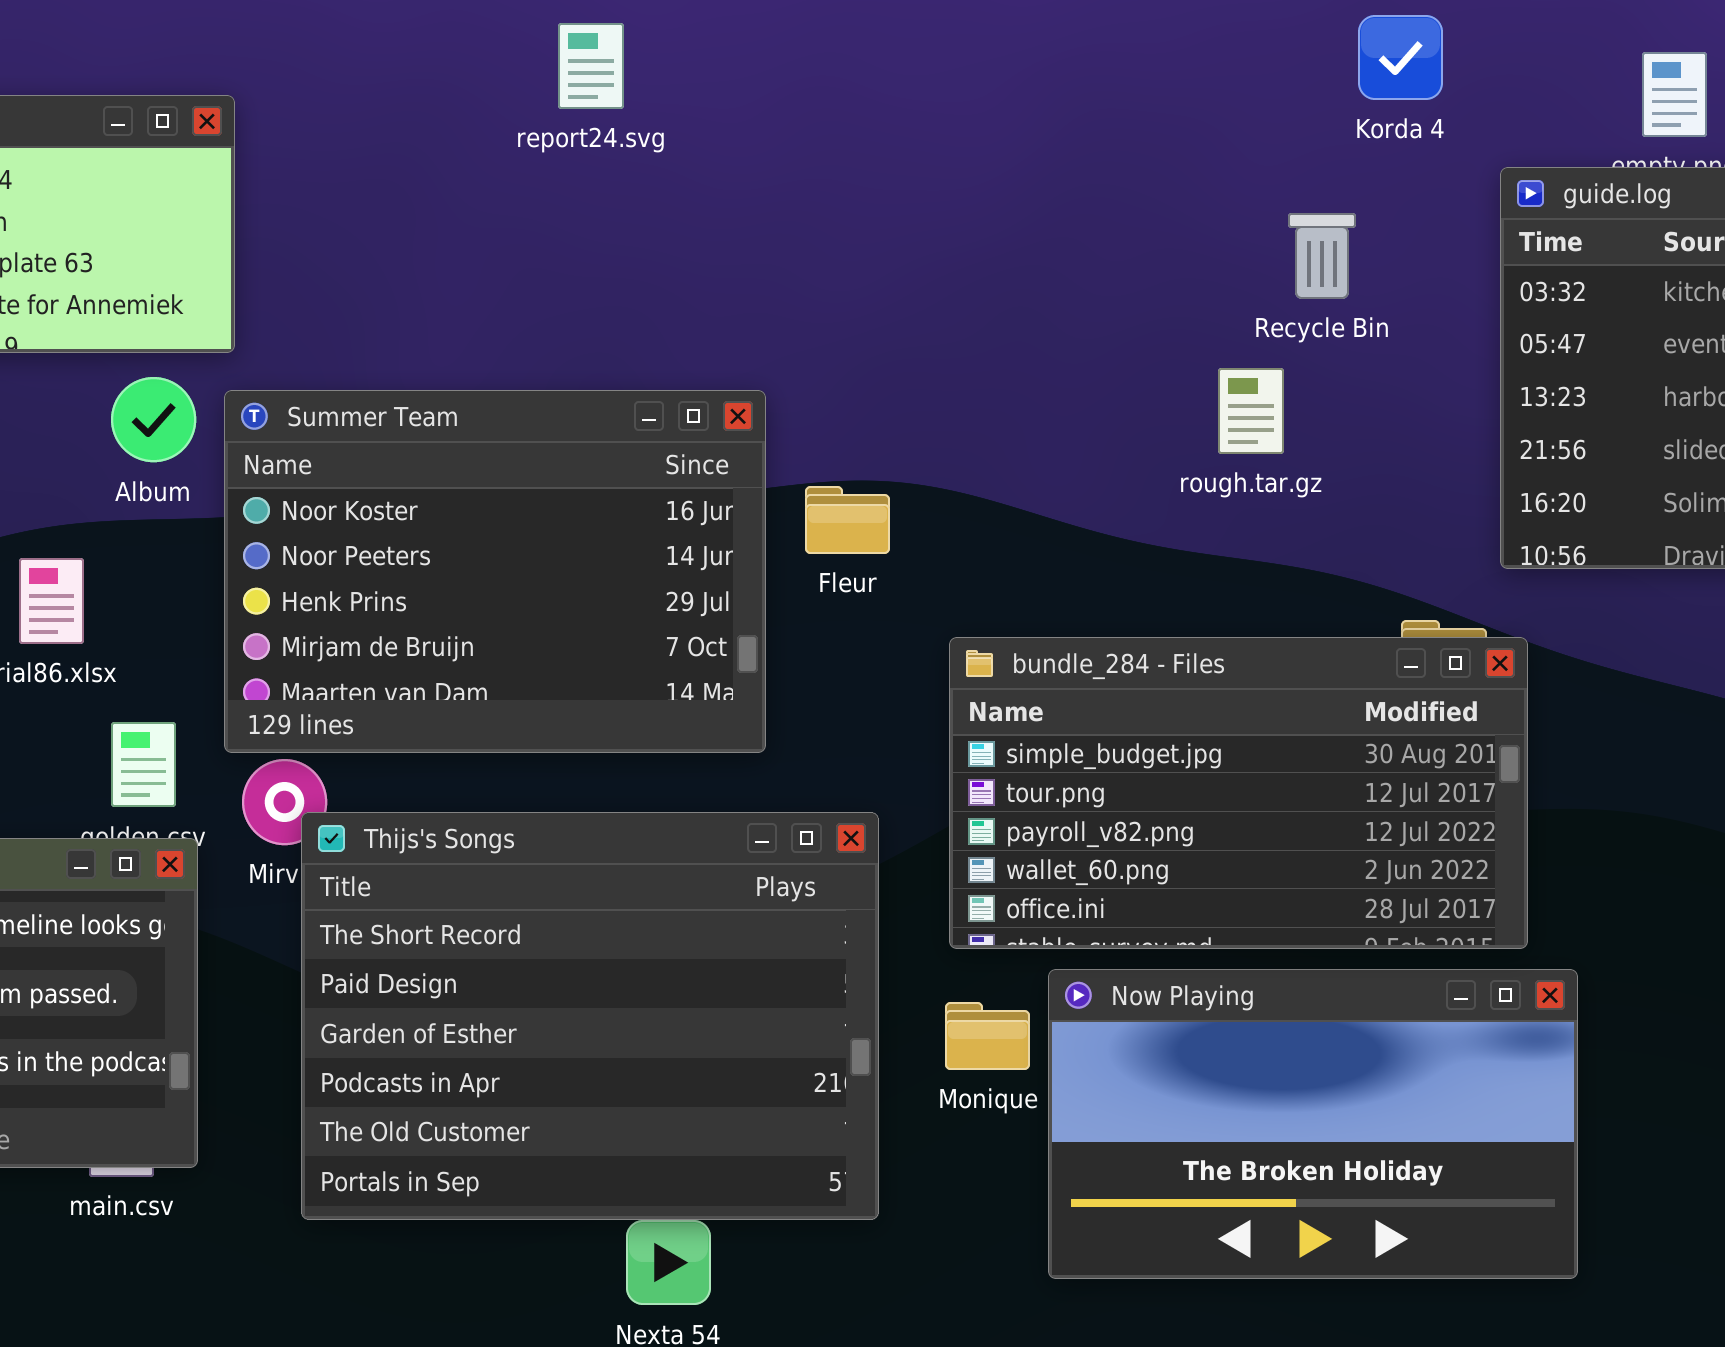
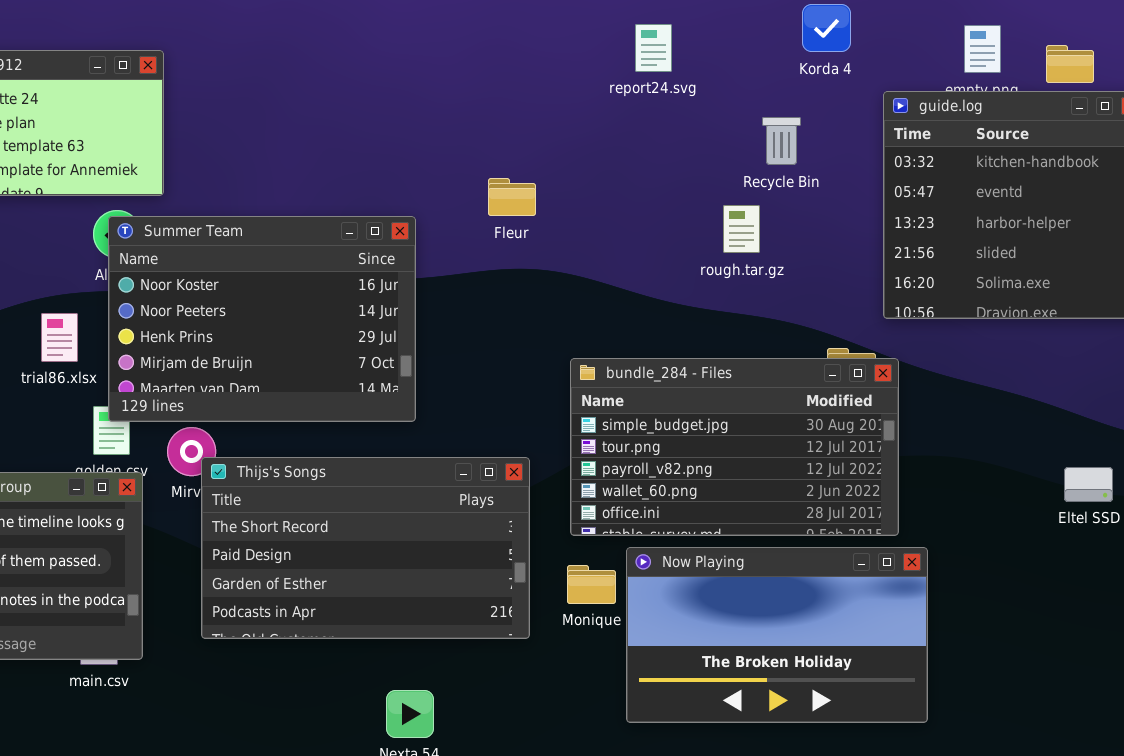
report24.svg: [558,23,624,109] -> [635,24,672,72], moved
Summer Team: [224,390,766,753] -> [108,216,416,422], moved
Fleur: [805,486,890,554] -> [488,178,536,216], moved
Thijs's Songs: [301,812,879,1220] -> [201,457,530,639], resized

